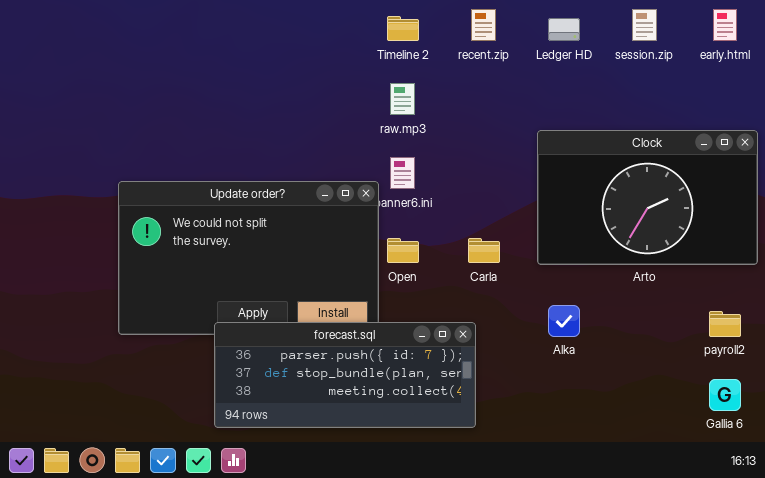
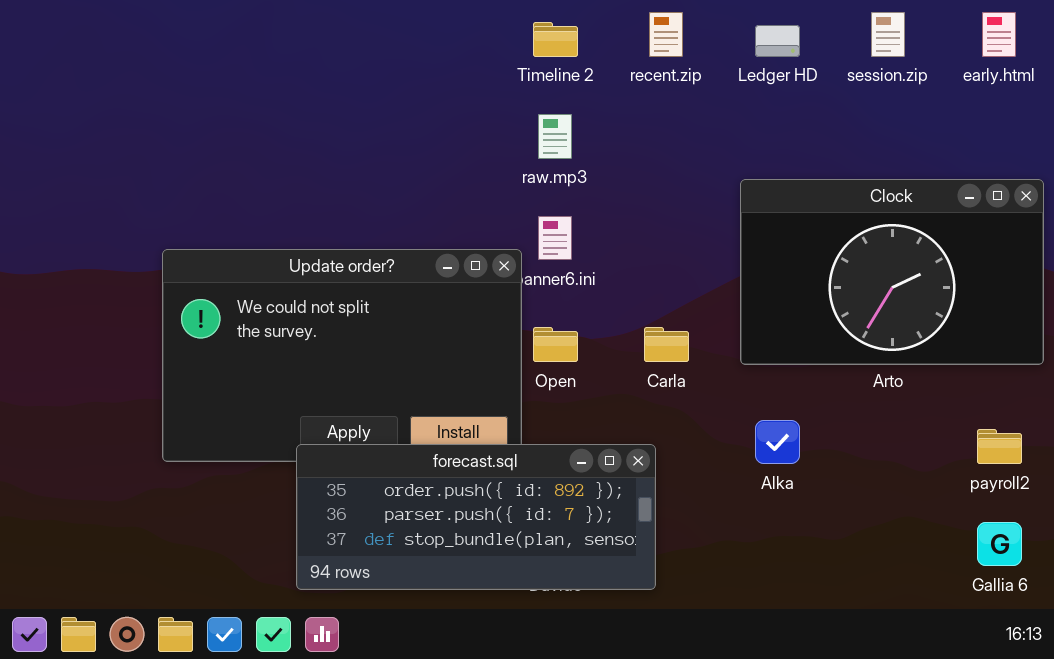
forecast.sql: [214,322,476,428] -> [296,444,656,590], scrolled up 1 row

